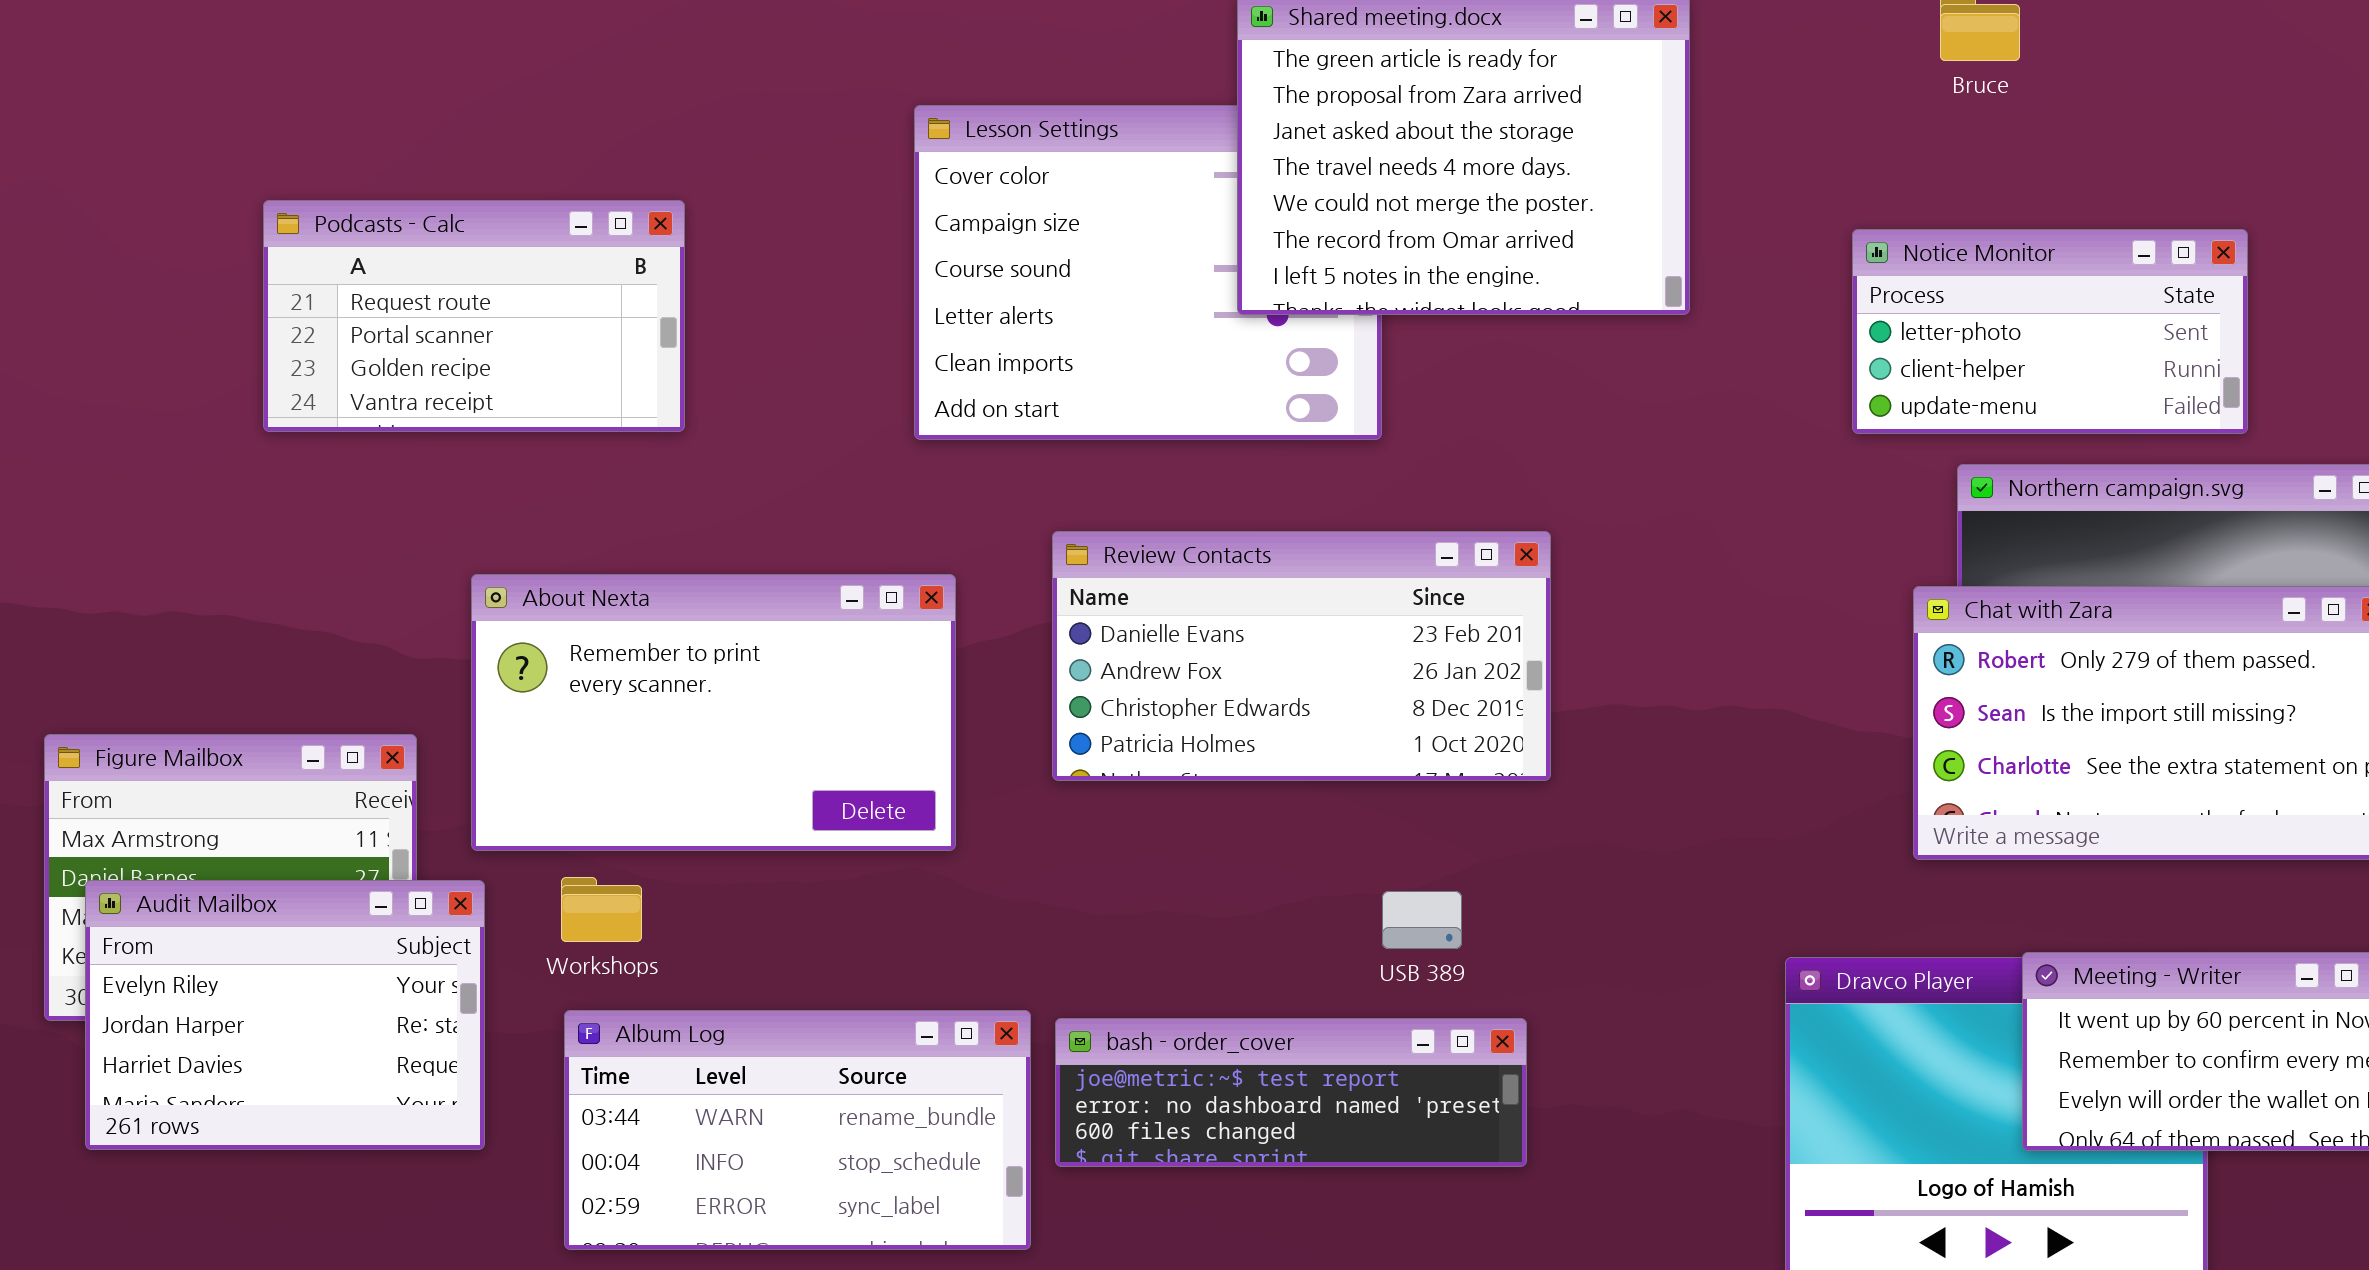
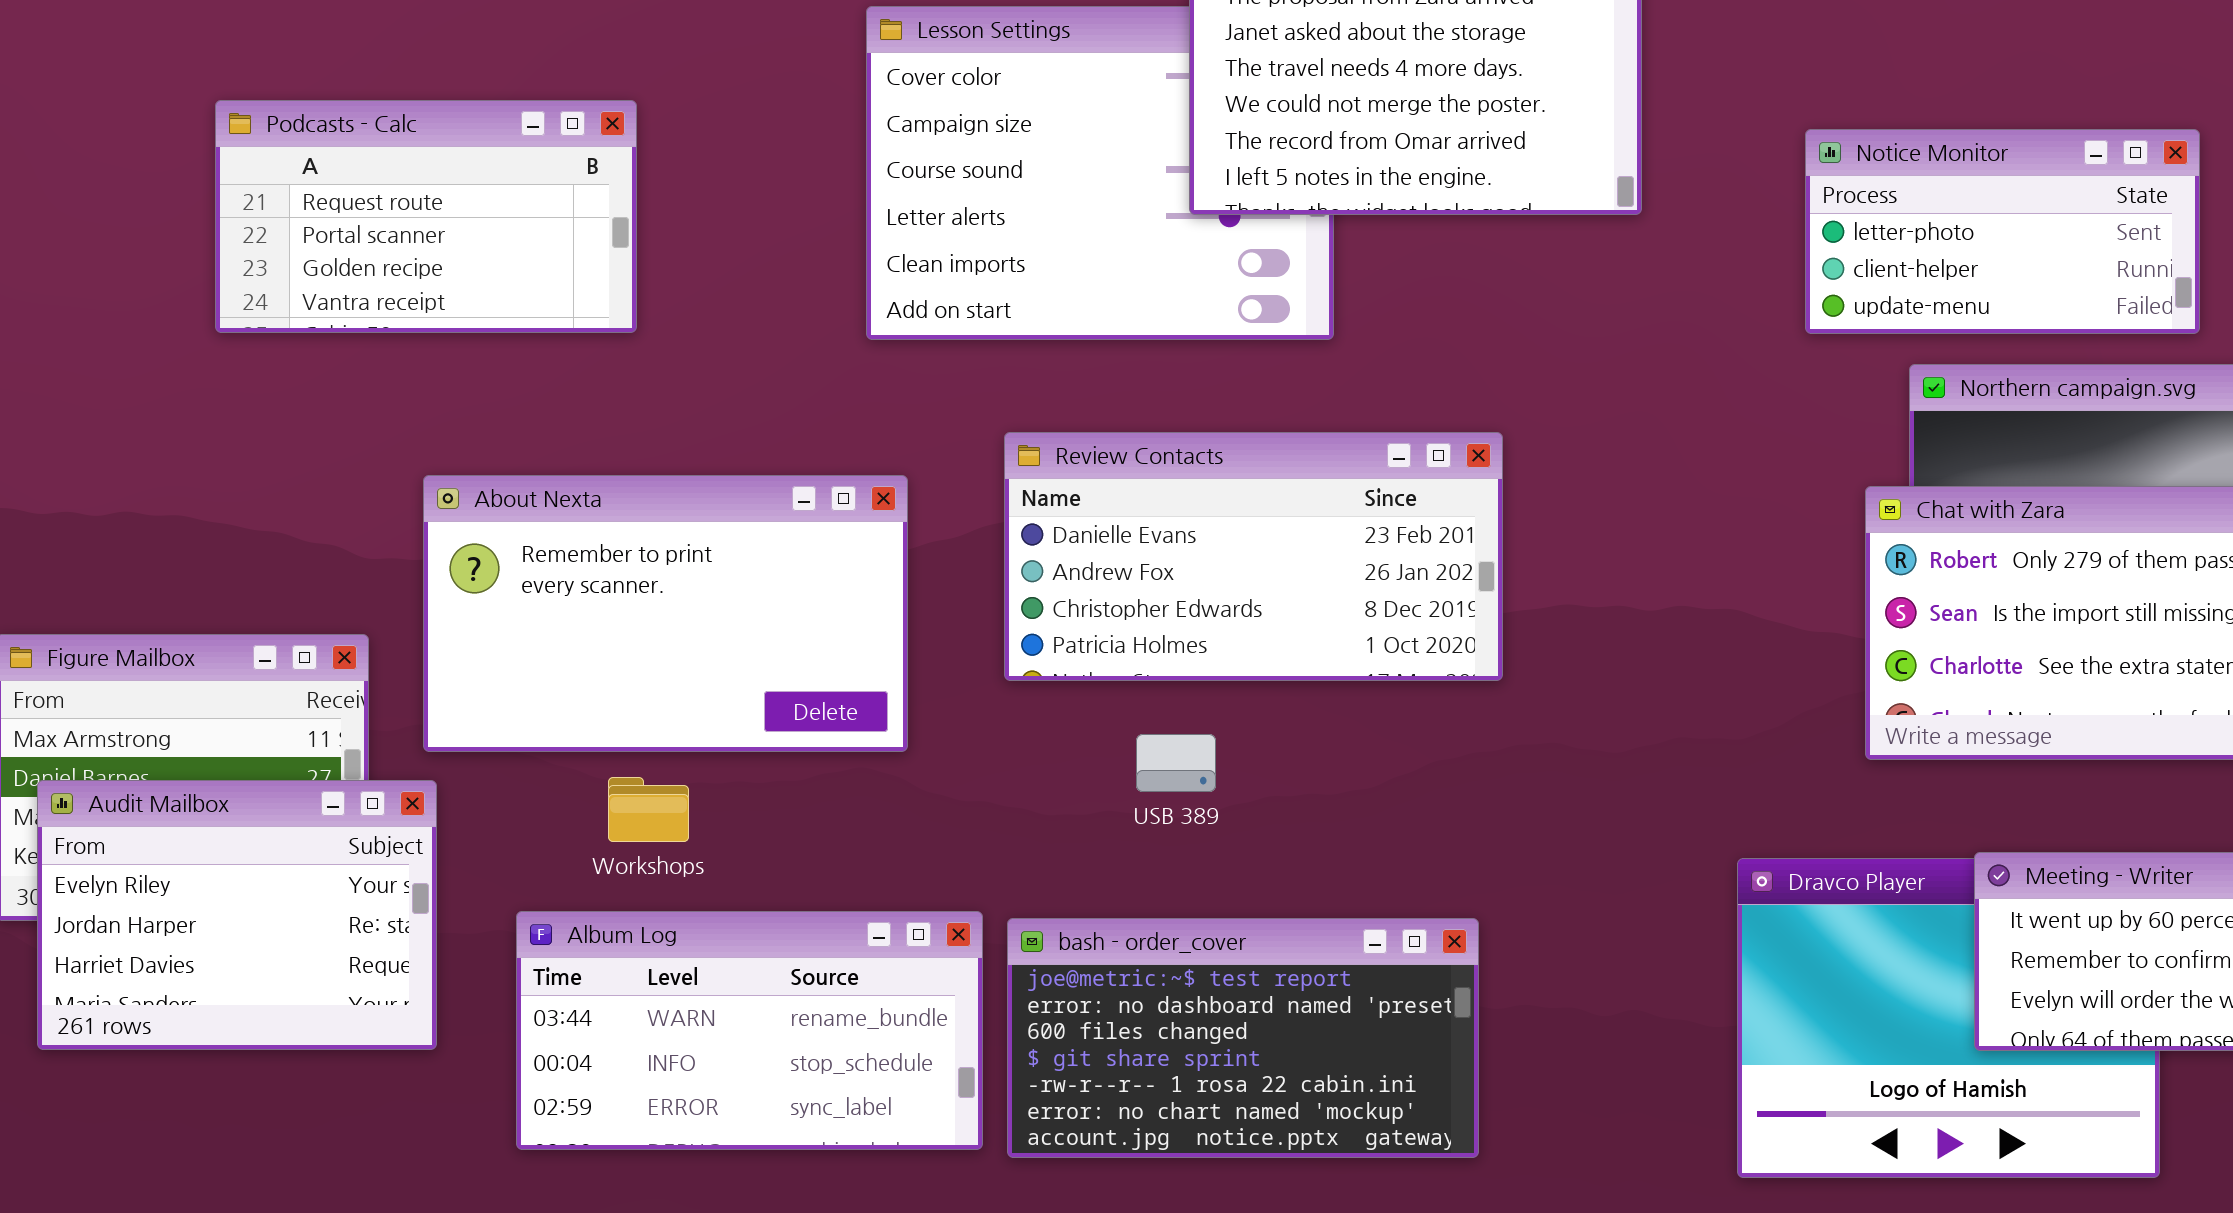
Workshops: [561,877,642,942] -> [608,777,689,842], moved
USB 389: [1382,891,1462,949] -> [1136,734,1216,792], moved
bash - order_cover: [1055,1018,1527,1167] -> [1007,918,1479,1158], resized

